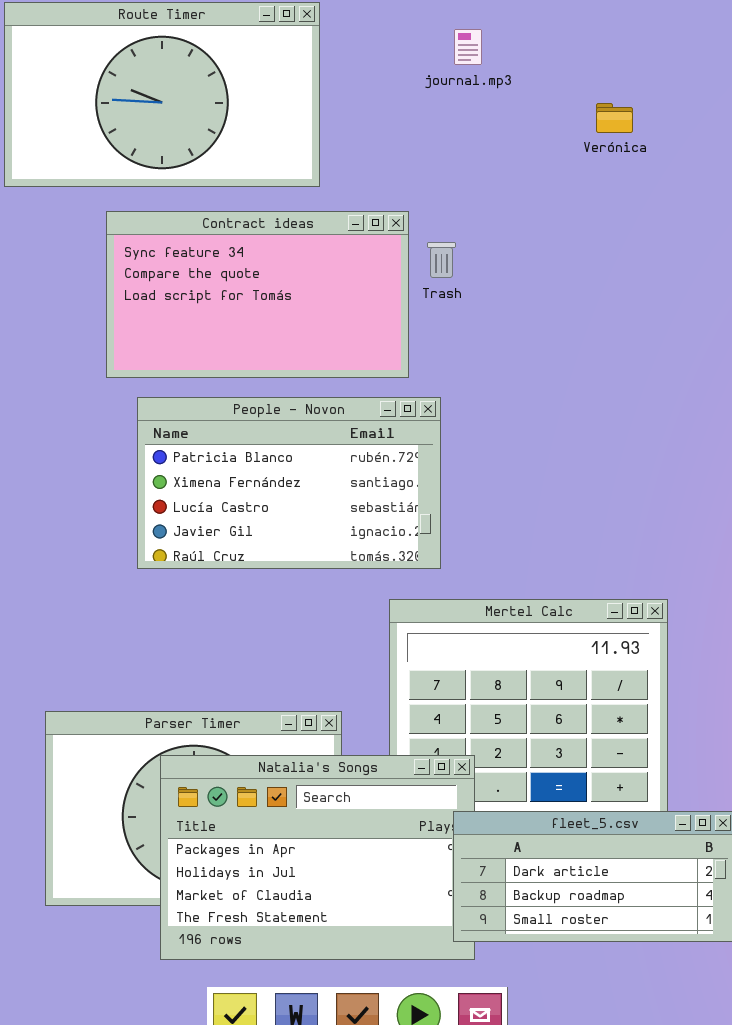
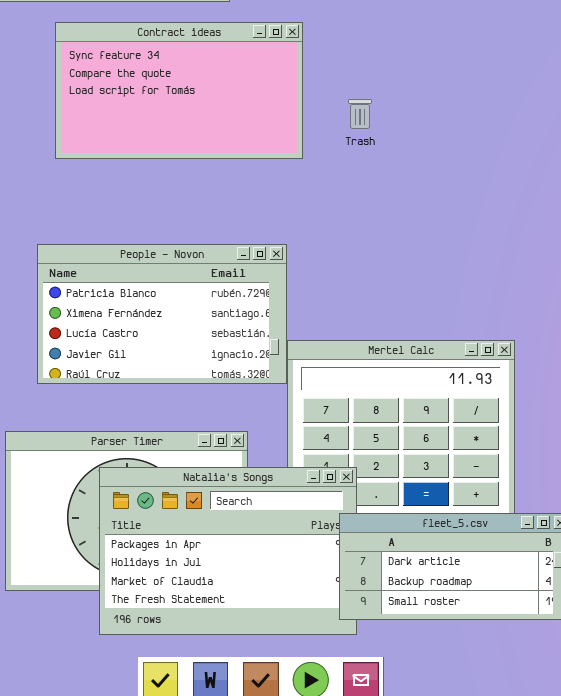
Trash: [427,242,456,278] -> [348,99,372,129], moved
People - Novon: [137,397,441,569] -> [37,244,287,384], moved

